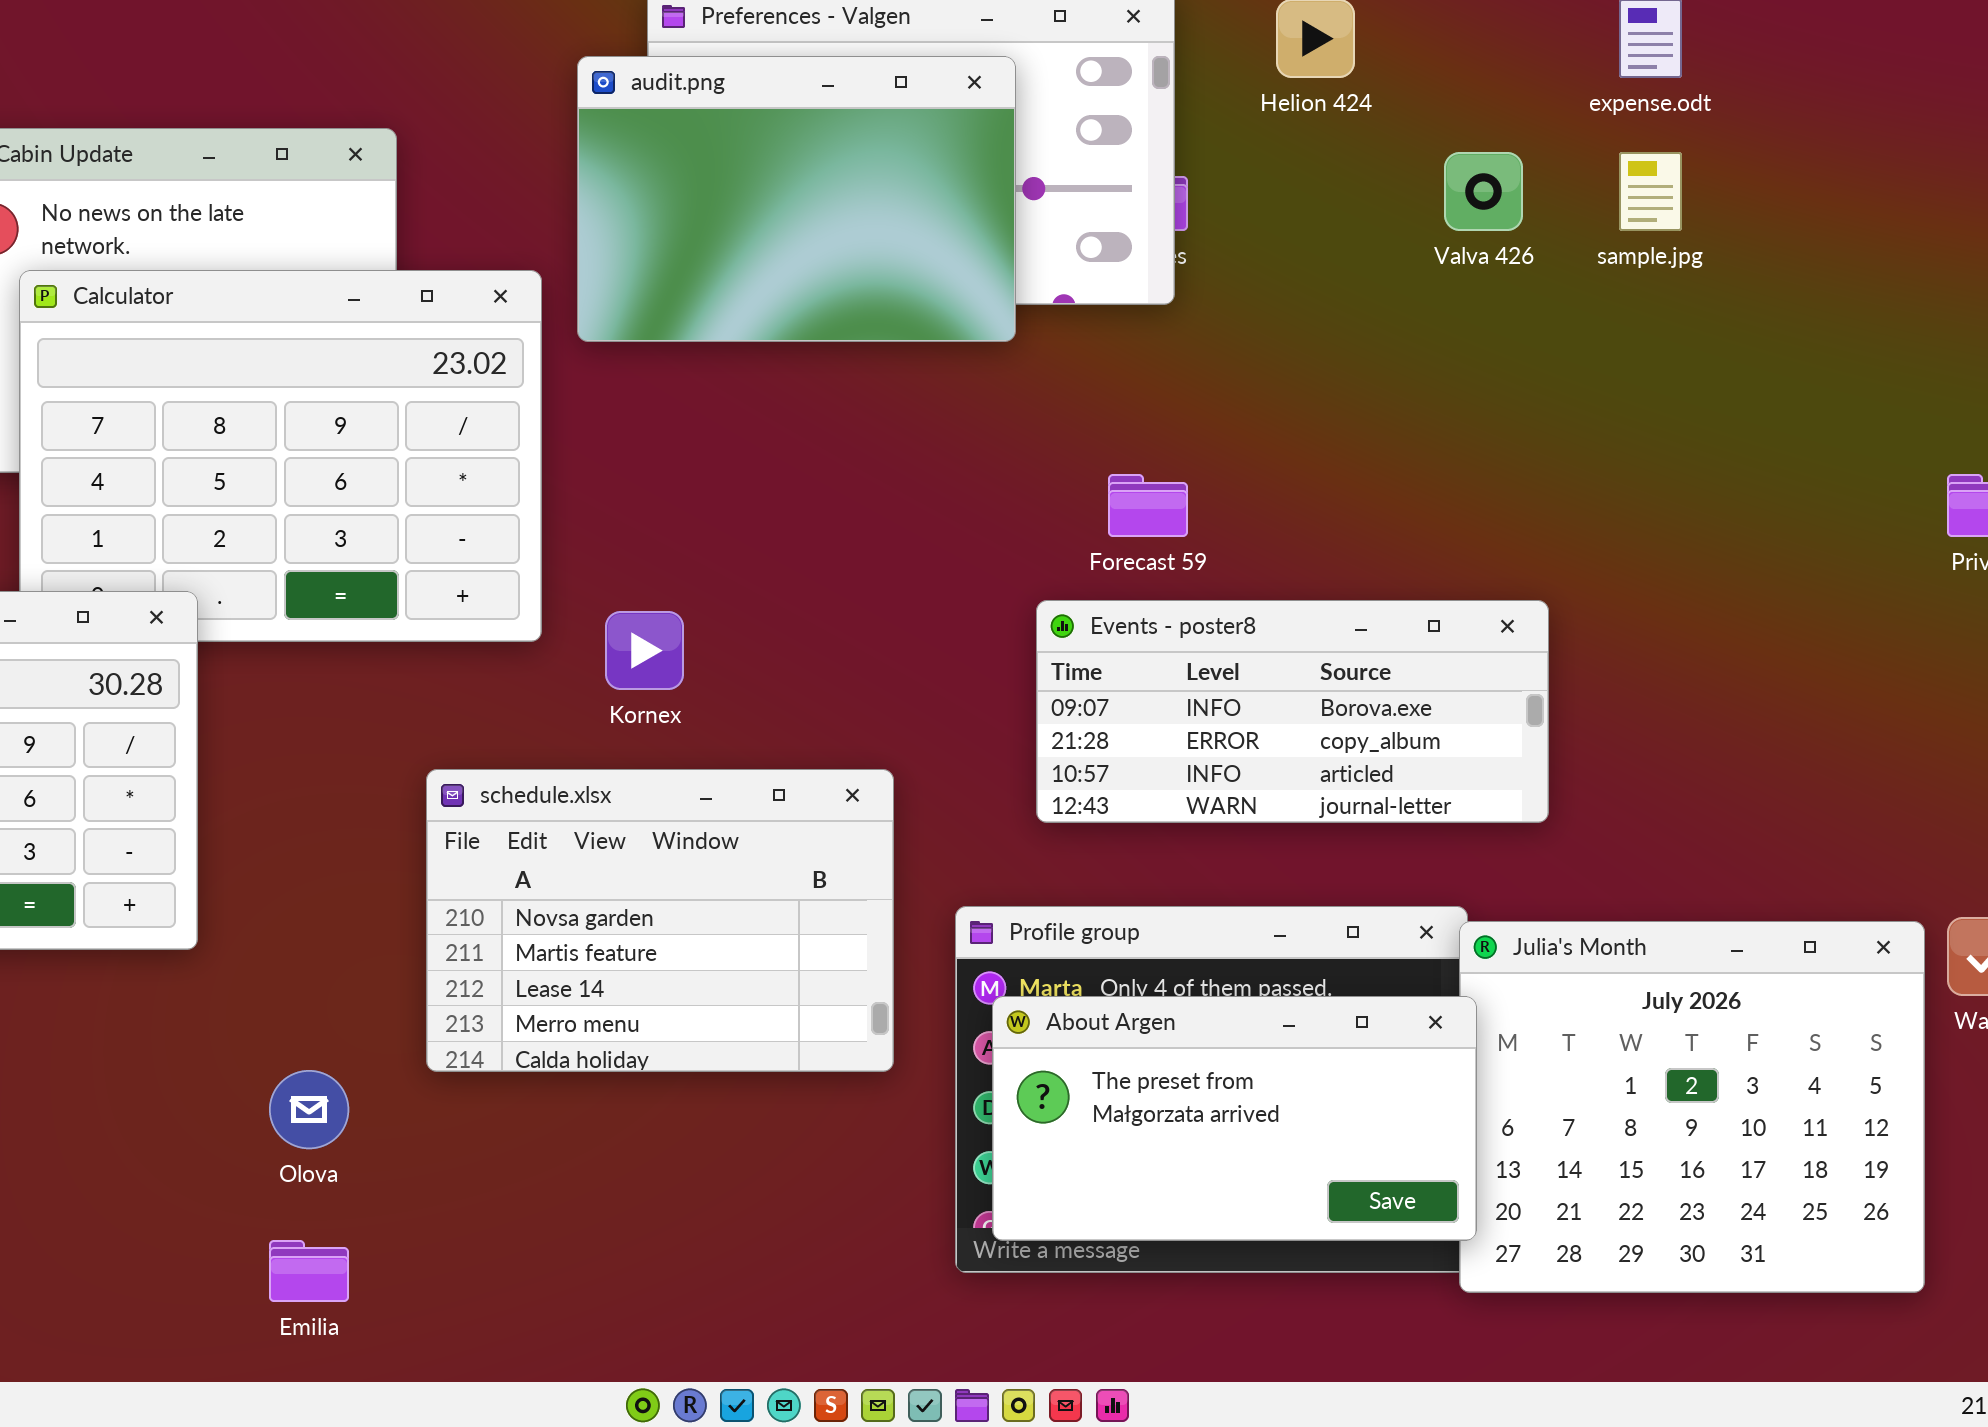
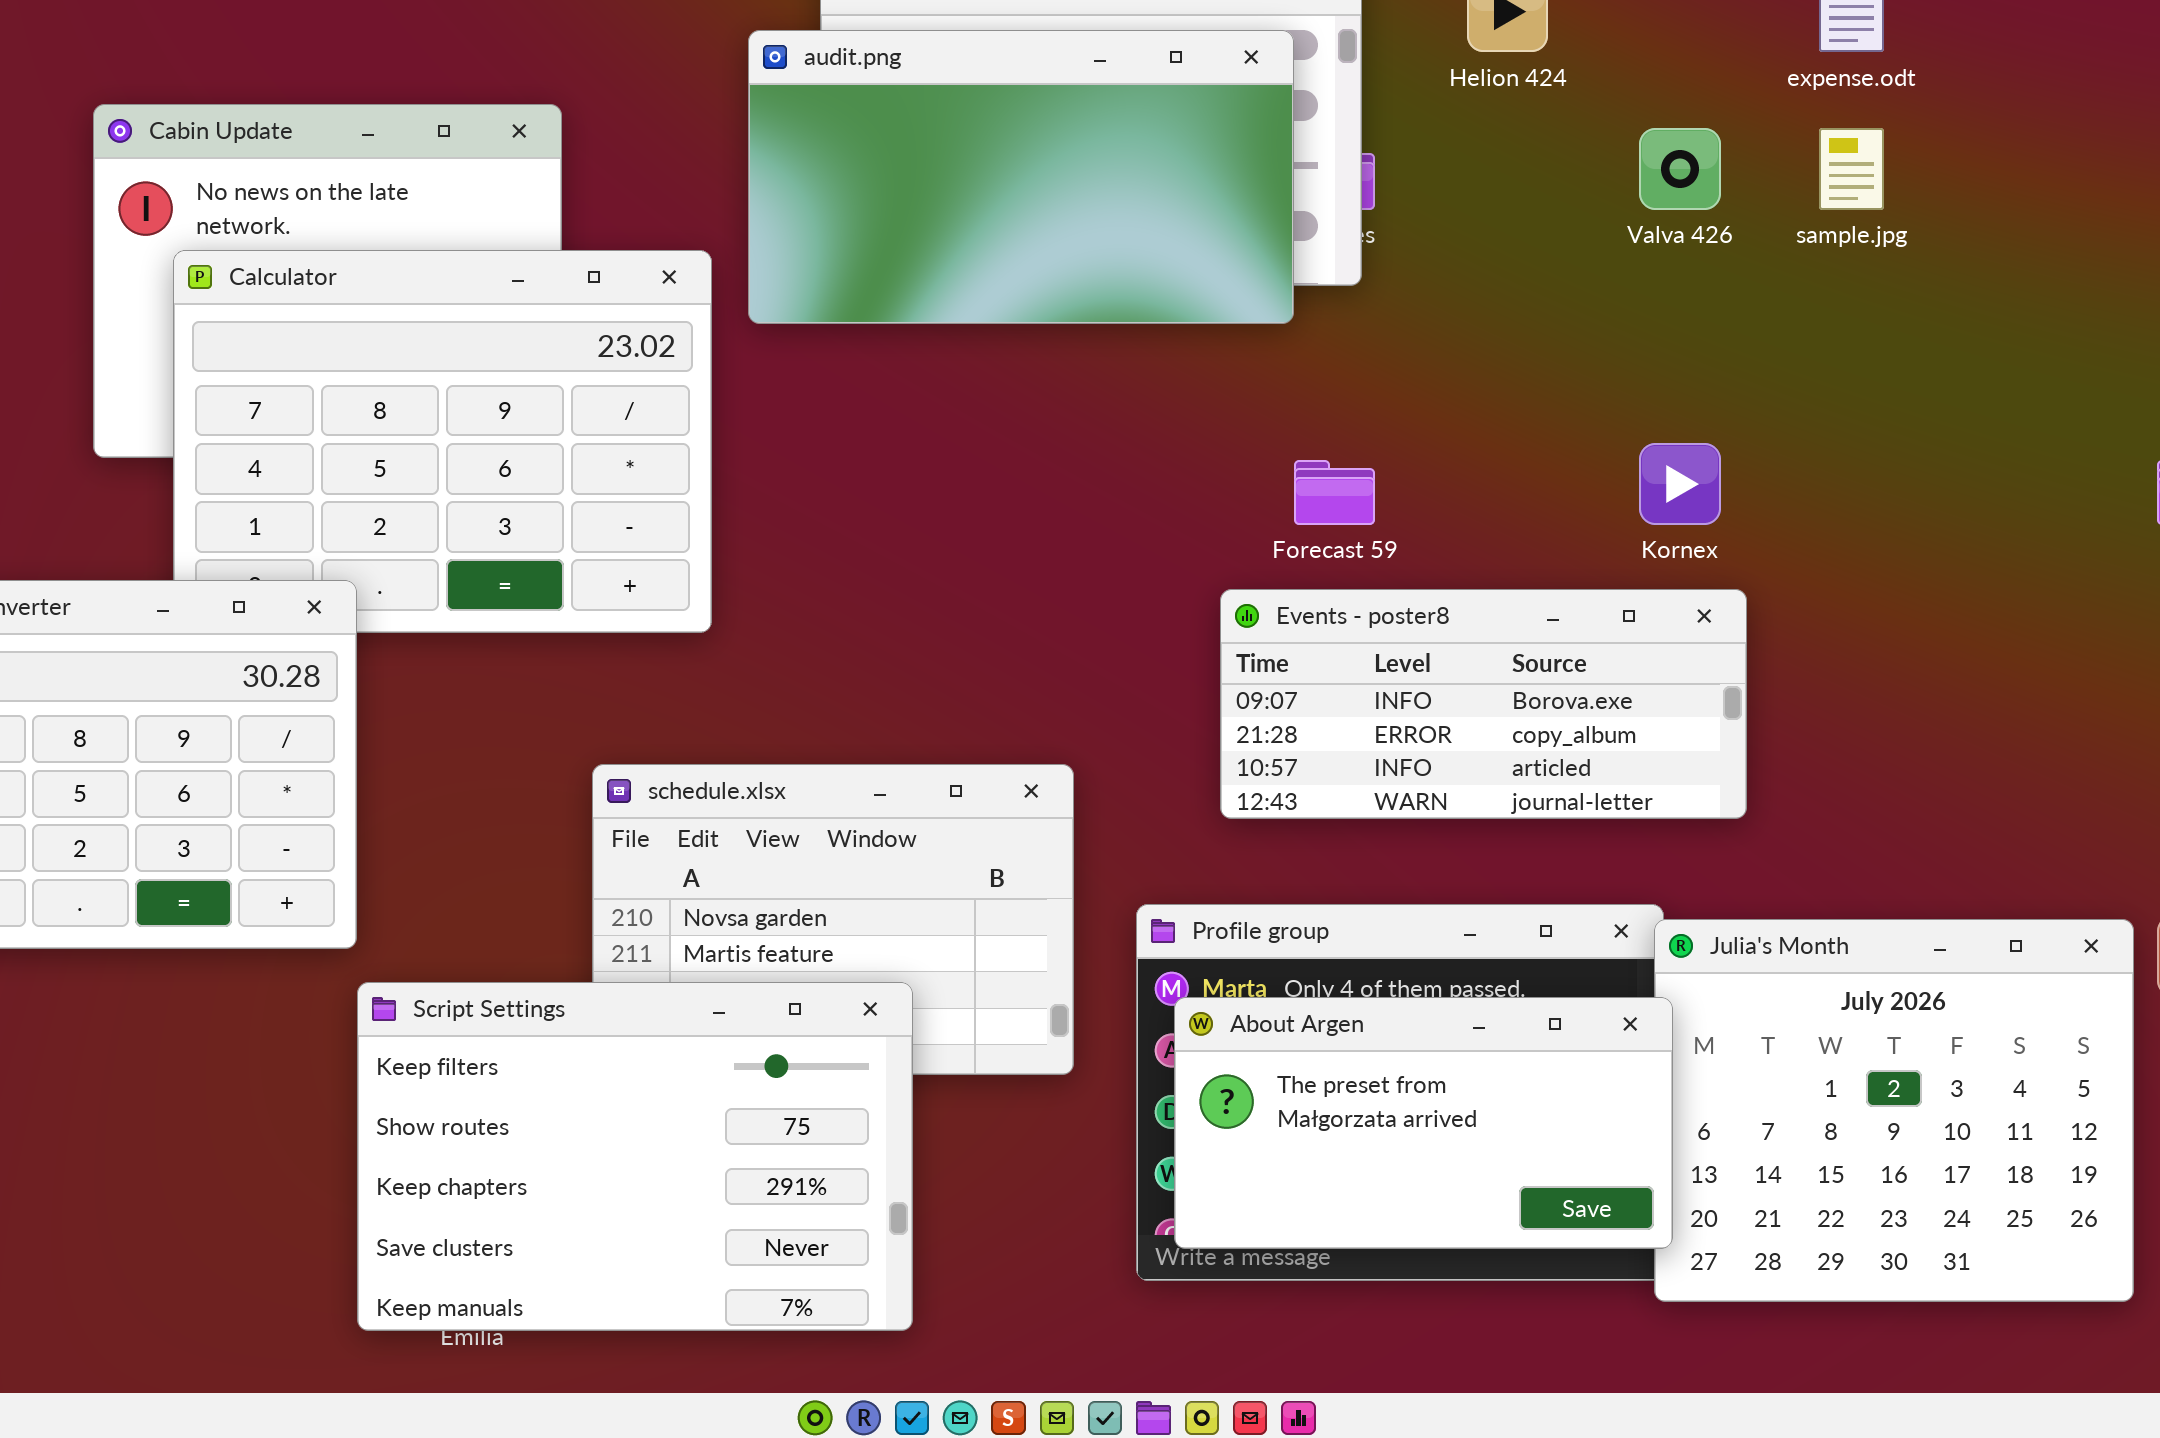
audit.png: [577,56,1016,342] -> [748,30,1294,324], resized
Kornex: [605,611,684,690] -> [1639,443,1721,525], moved
Script Settings: none -> [357,982,913,1331], opened

